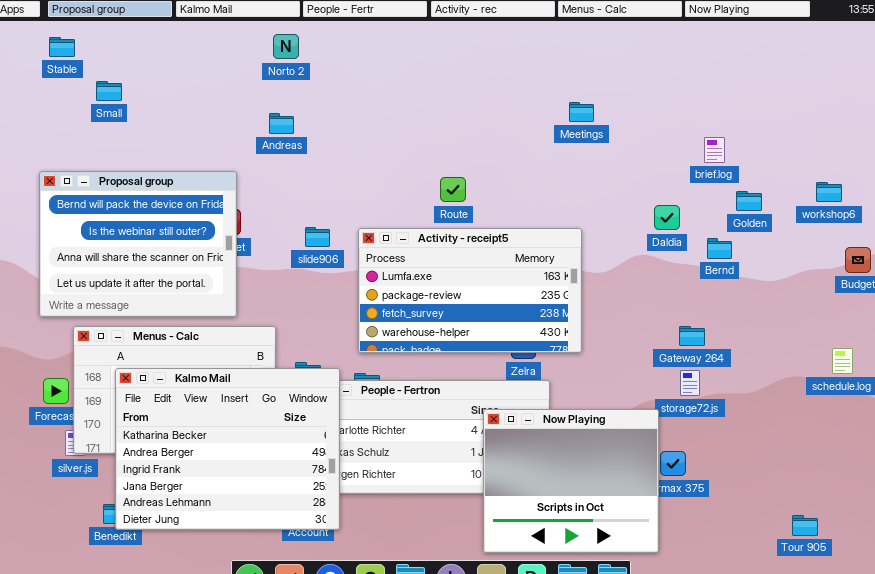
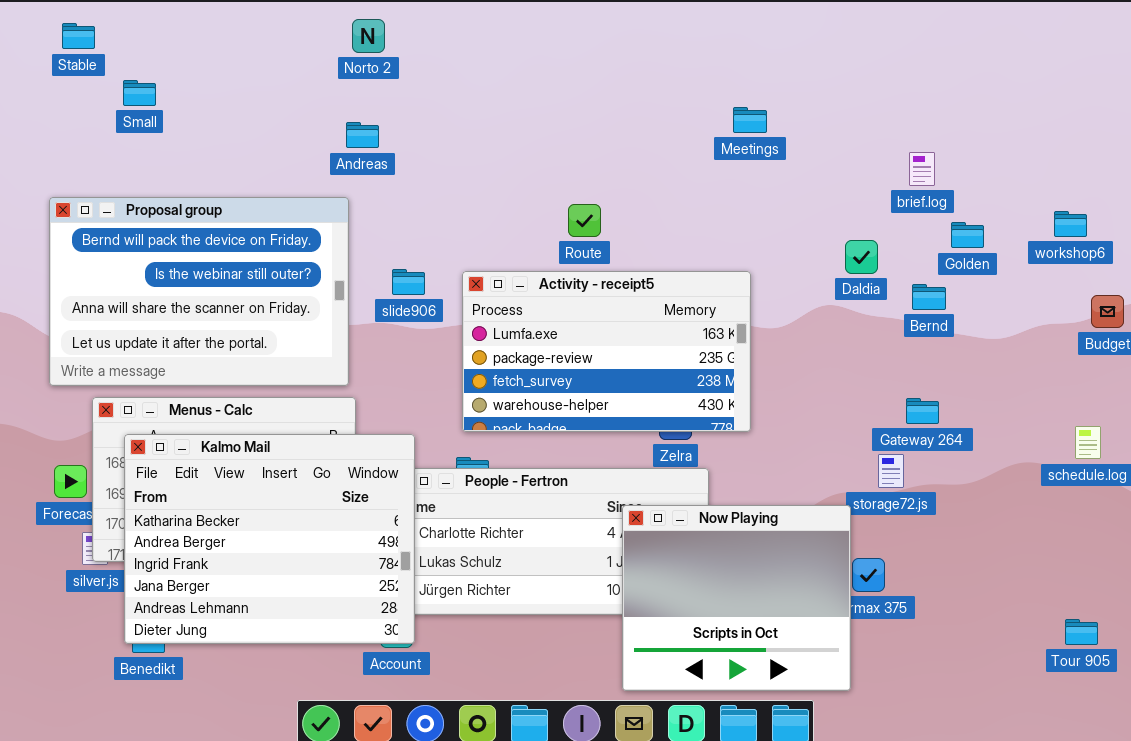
Proposal group: [39,171,237,317] -> [49,197,349,386], resized
Gateway 264: [679,326,705,346] -> [906,398,939,424], moved
Kalmo Mail: [115,368,340,530] -> [124,434,415,644], moved
Tour 905: [792,515,818,536] -> [1065,619,1098,645], moved

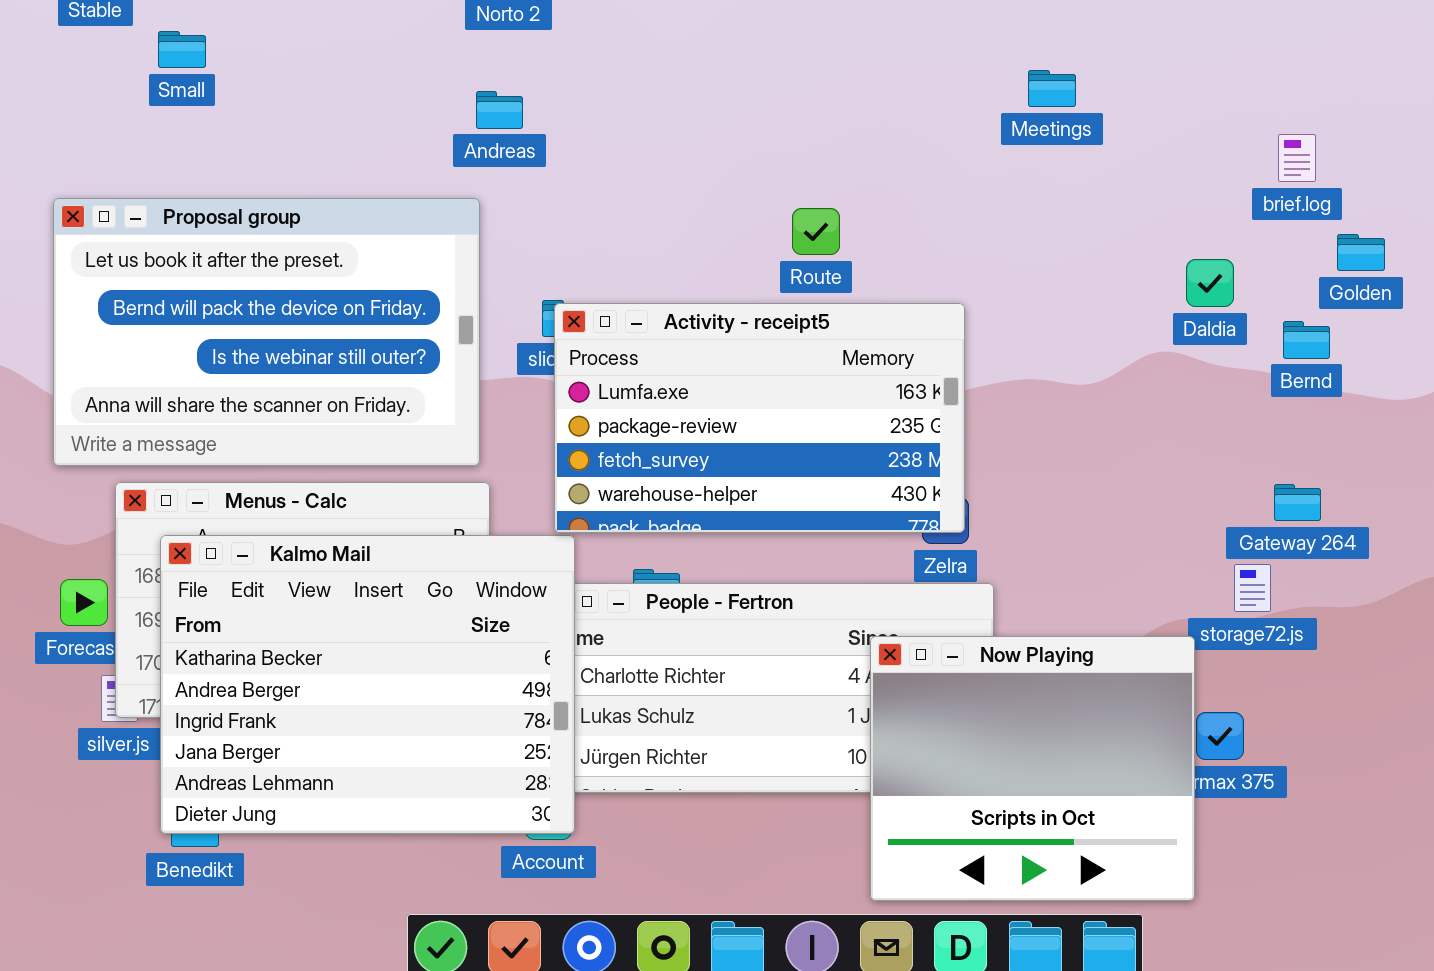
Proposal group: [49,197,349,386] -> [53,198,480,466], scrolled up 1 row
Activity - receipt5: [462,271,751,432] -> [554,303,965,533], moved

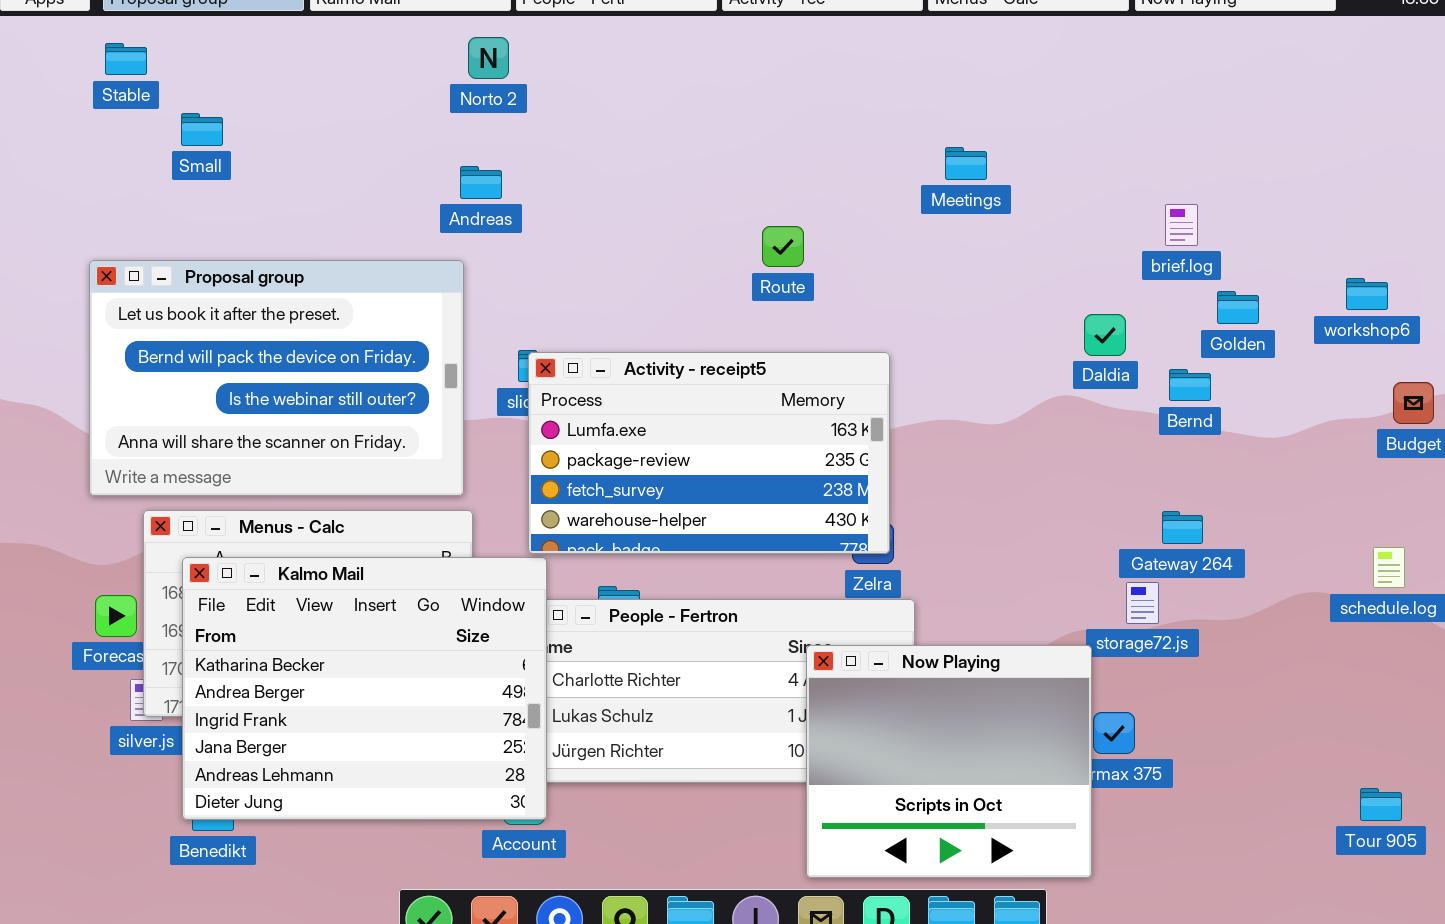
Route: [792,208,840,255] -> [762,226,804,267], moved

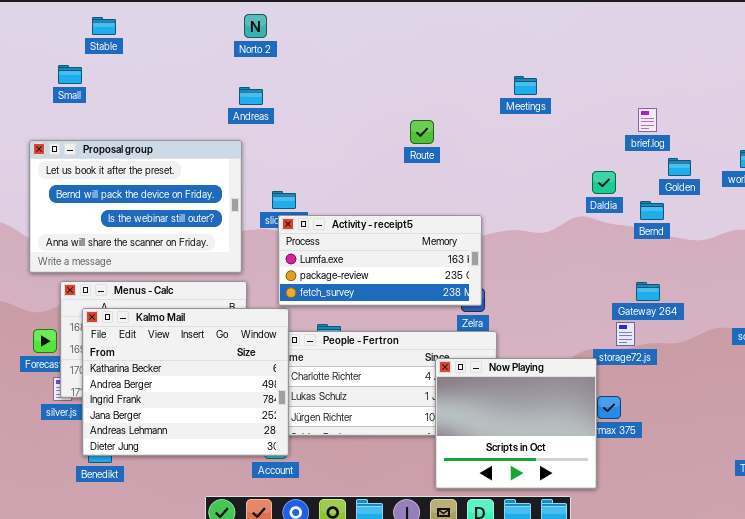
Stable: [105,43,147,75] -> [92,17,116,35], moved
Small: [181,113,223,146] -> [58,65,82,84], moved
Activity - receipt5: [528,352,890,554] -> [278,215,482,306], resized

